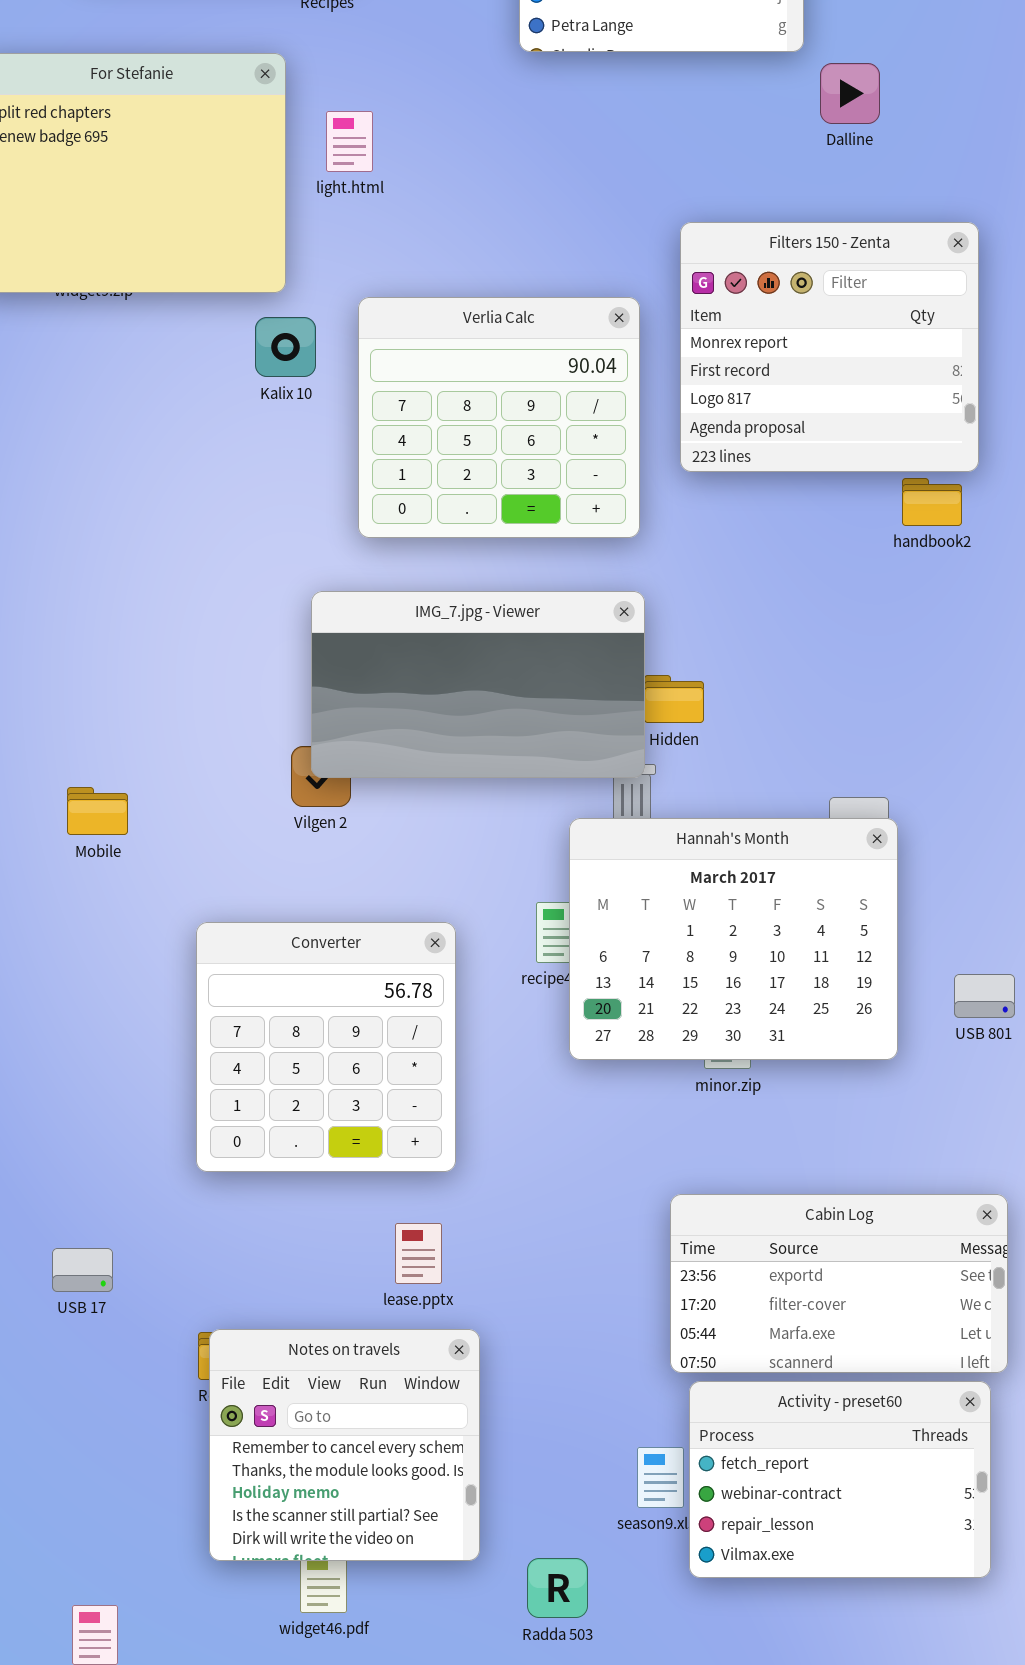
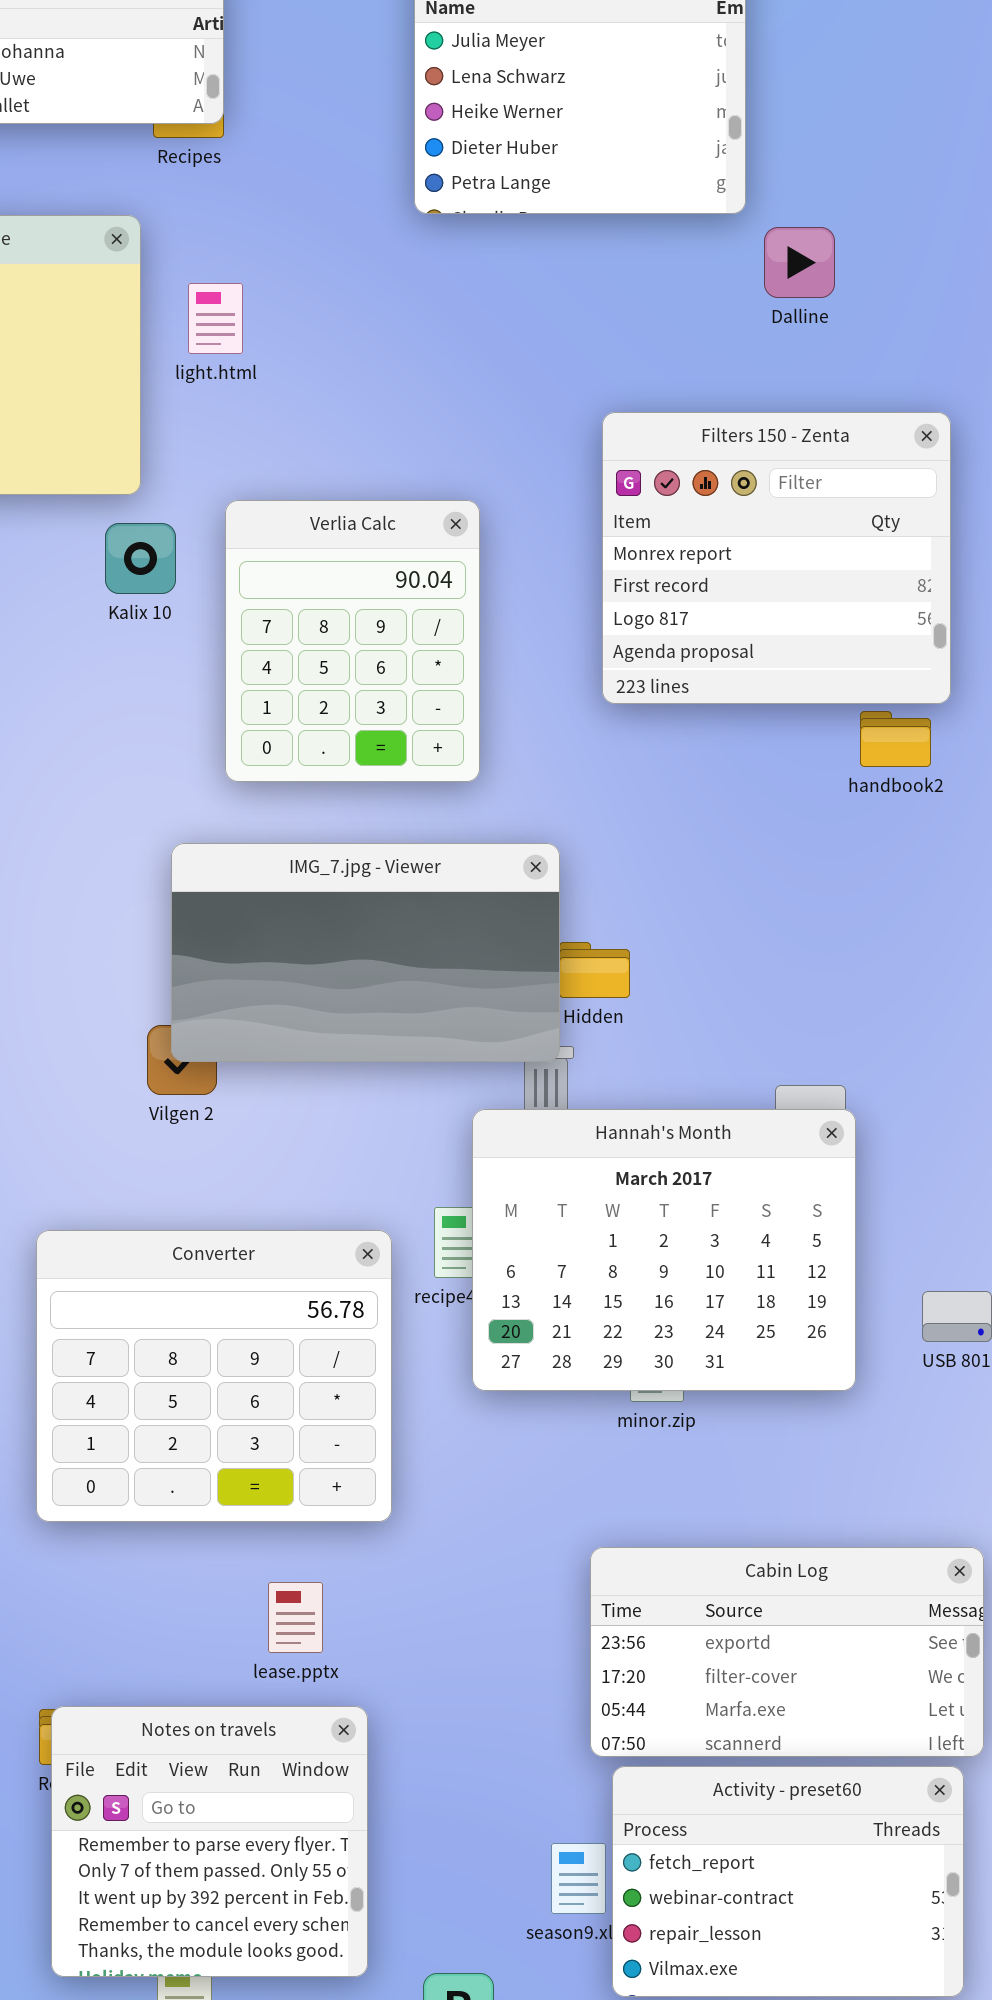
Verlia Calc: [358,297,640,538] -> [225,500,480,782], resized
Converter: [196,922,456,1172] -> [36,1230,392,1522], resized
Notes on travels: [209,1329,480,1561] -> [51,1706,368,1977], scrolled up 3 rows

